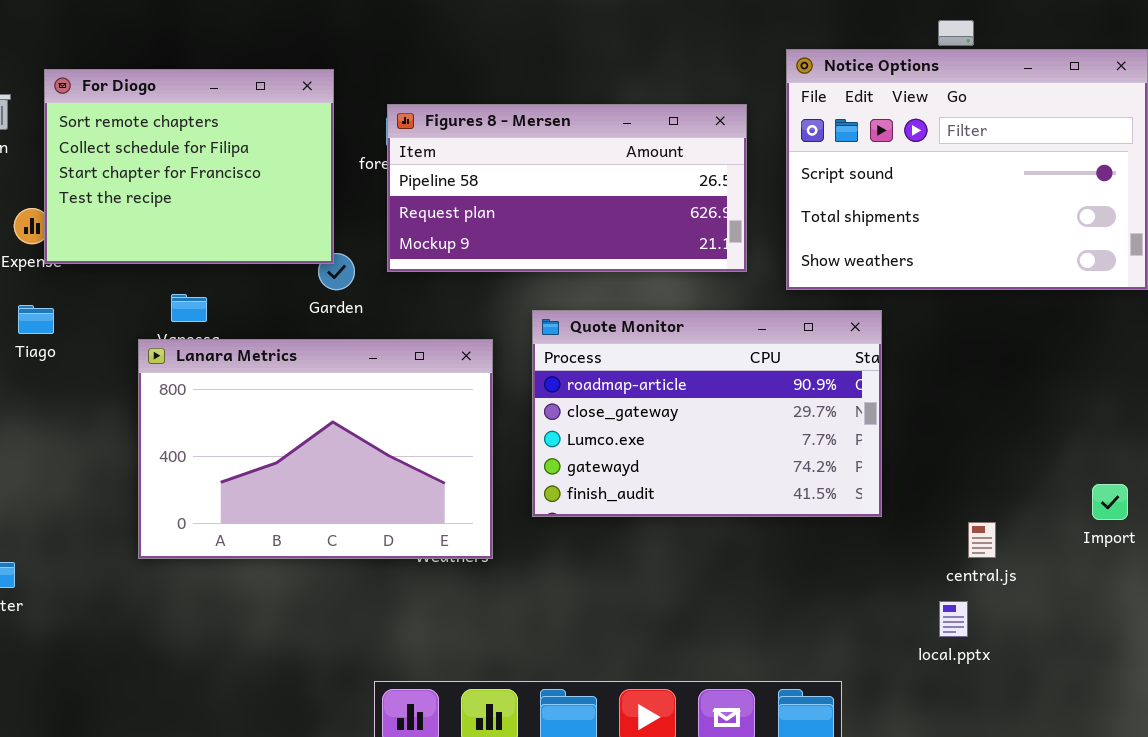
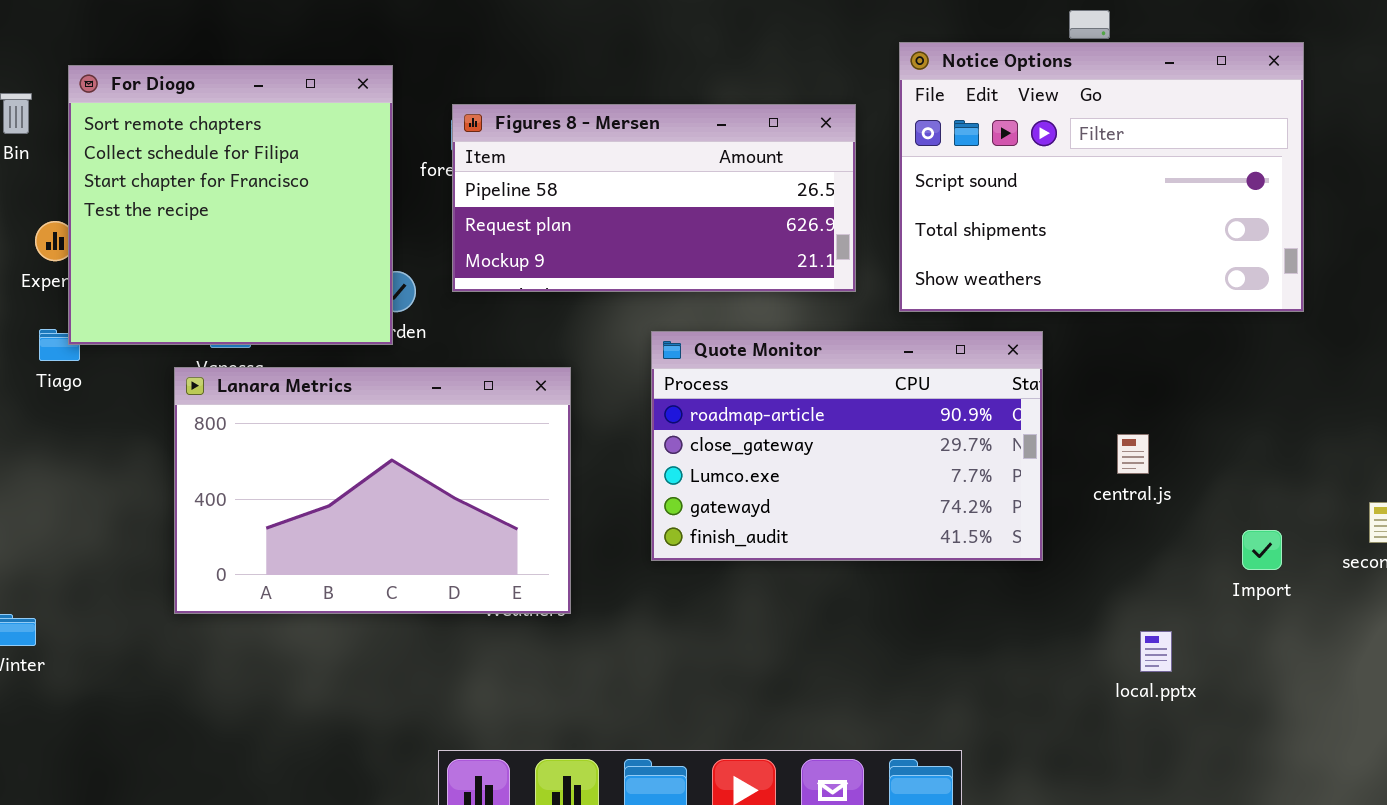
For Diogo: [44,69,334,264] -> [68,65,393,345], resized
Quote Monitor: [532,310,882,517] -> [651,331,1043,561], moved
central.js: [968,522,996,558] -> [1117,434,1149,474], moved
local.pptx: [939,601,968,637] -> [1140,631,1172,672], moved

